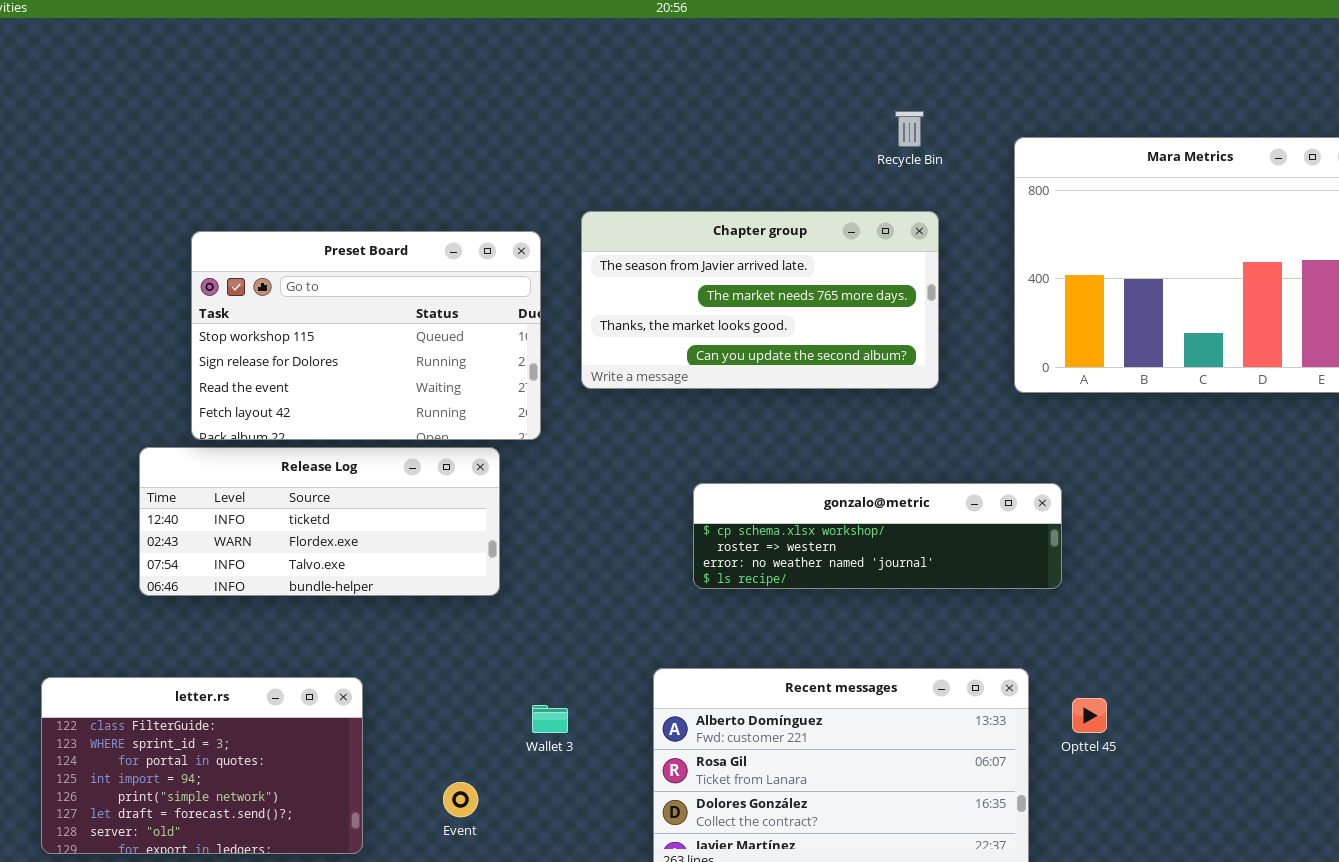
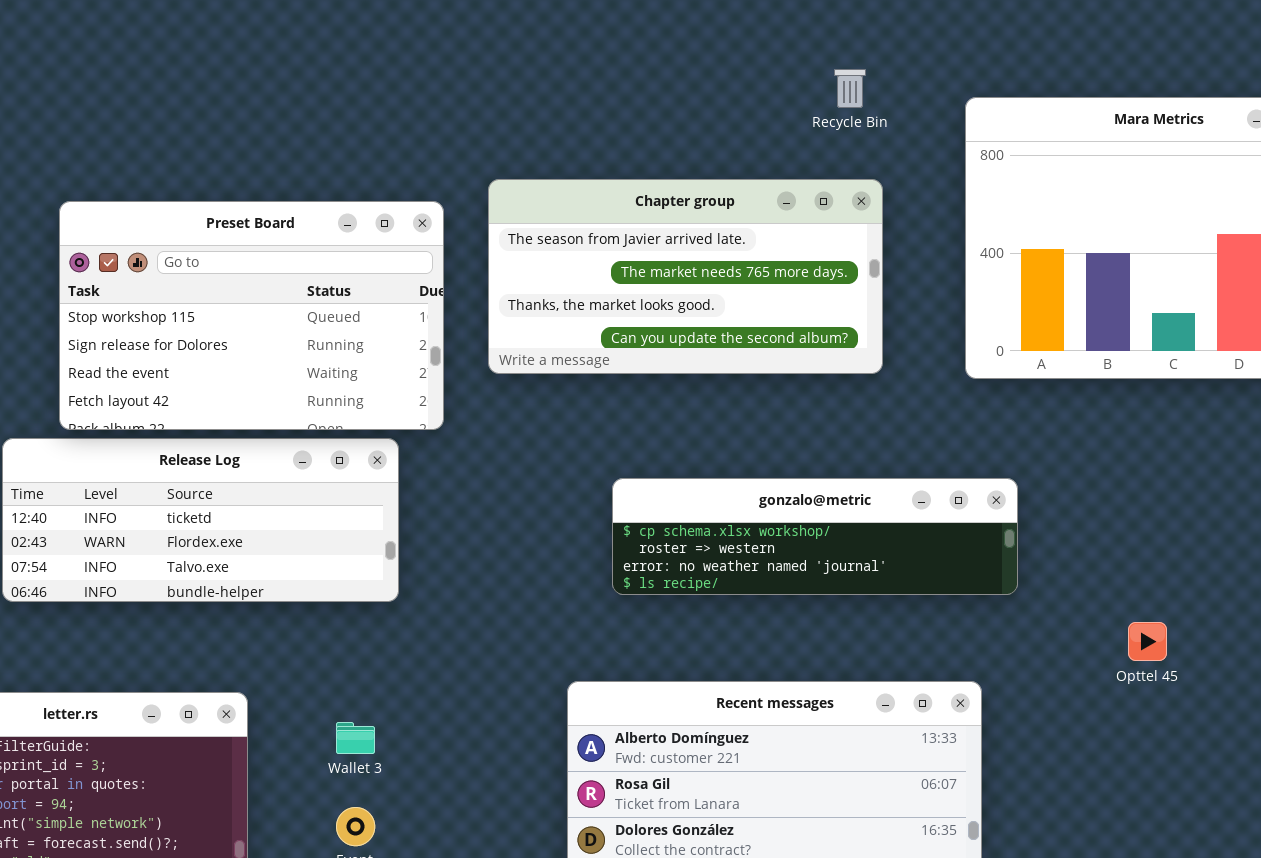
Opttel 45: [1072,698,1107,733] -> [1128,622,1167,661], moved
Wallet 3: [532,705,568,733] -> [336,722,375,754], moved

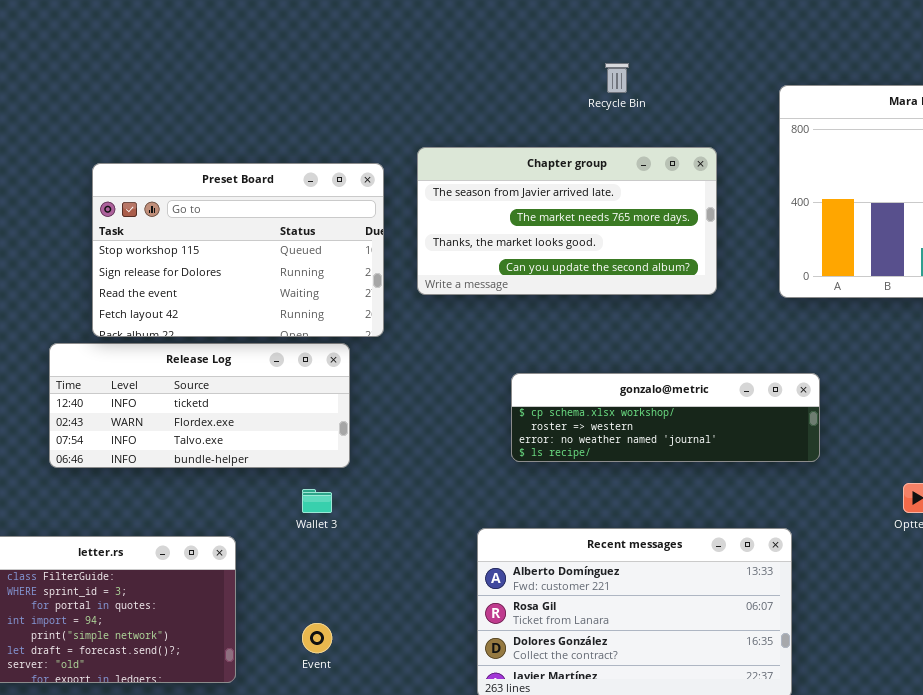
Recycle Bin: [834,69,866,108] -> [605,63,629,93], moved
Wallet 3: [336,722,375,754] -> [302,489,332,513], moved

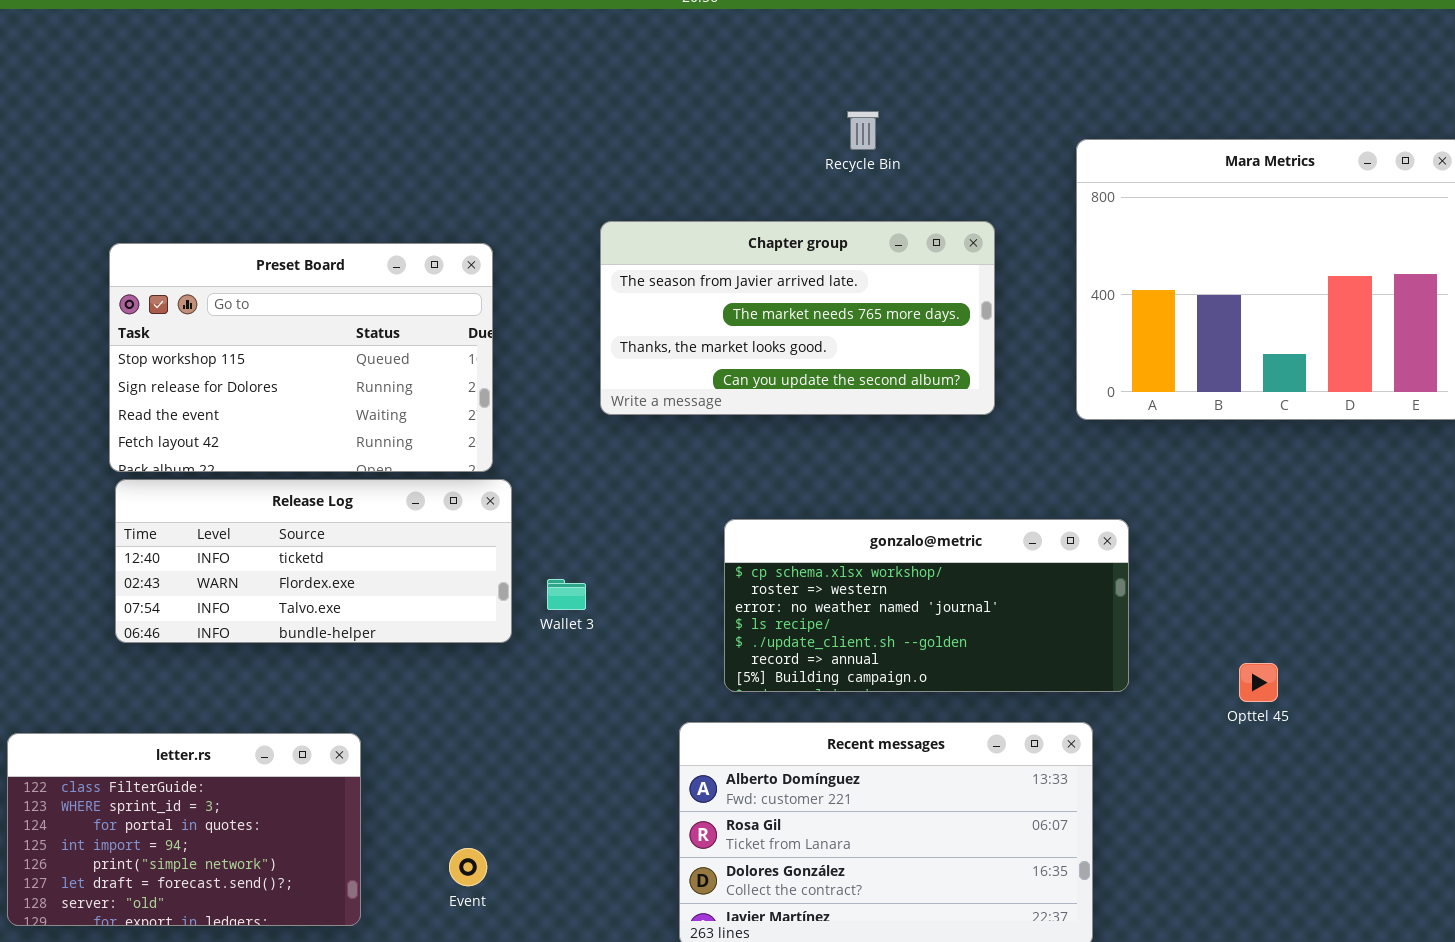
Preset Board: [92,163,384,337] -> [109,243,493,472], moved
gonzalo@metric: [511,373,820,462] -> [724,519,1129,692], resized
Wallet 3: [302,489,332,513] -> [547,579,586,610], moved

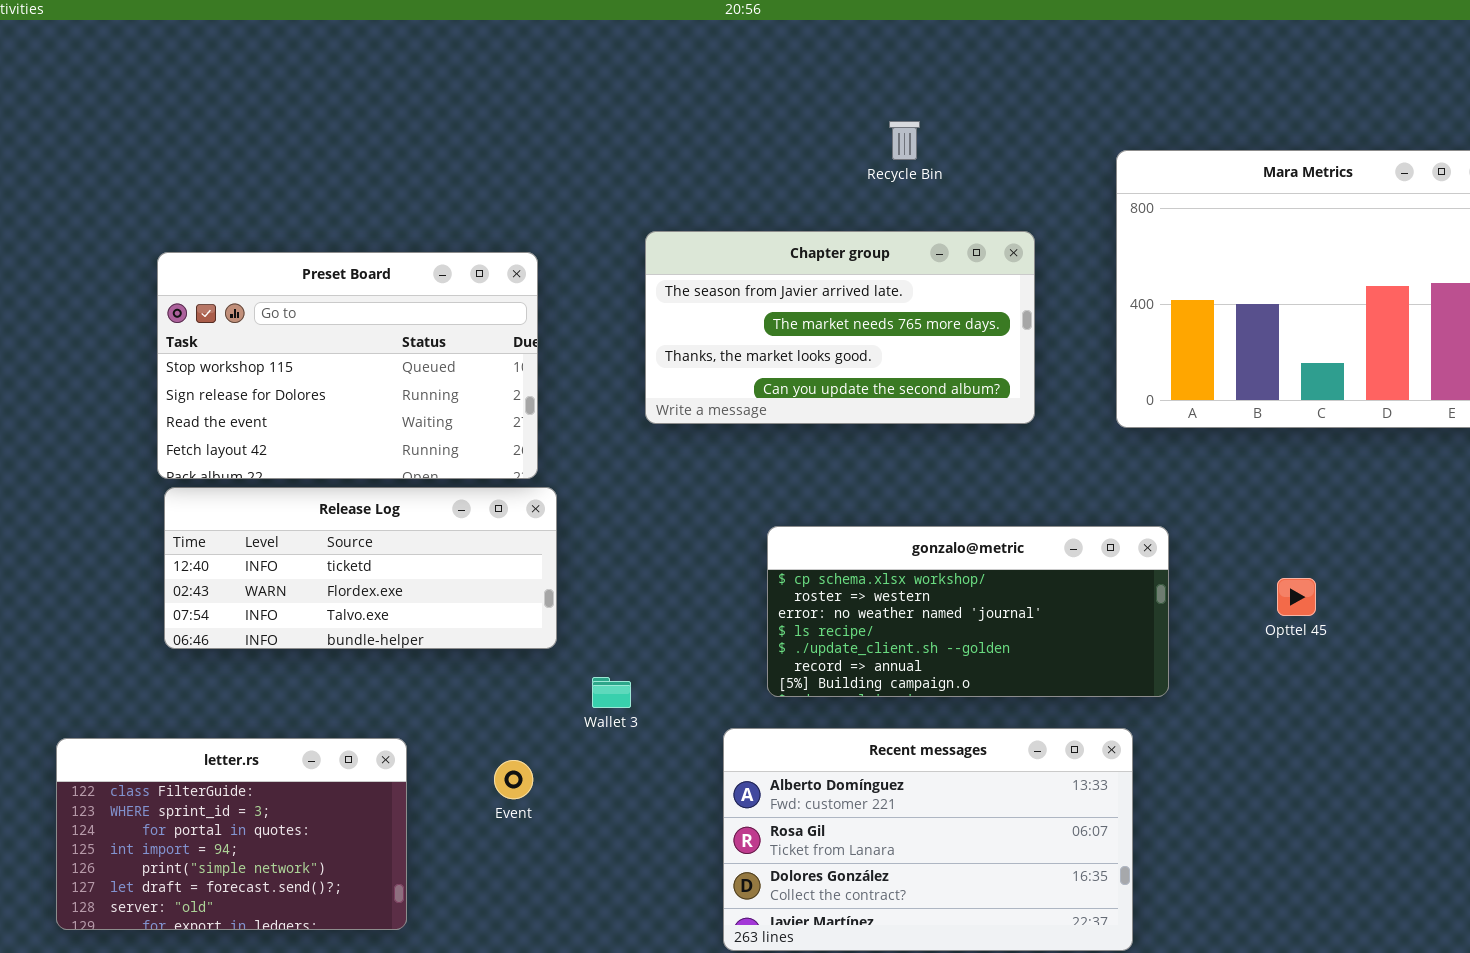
Wallet 3: [547,579,586,610] -> [592,677,631,708], moved
Opttel 45: [1239,663,1278,702] -> [1277,578,1316,616], moved
Event: [449,848,487,886] -> [494,760,533,799], moved

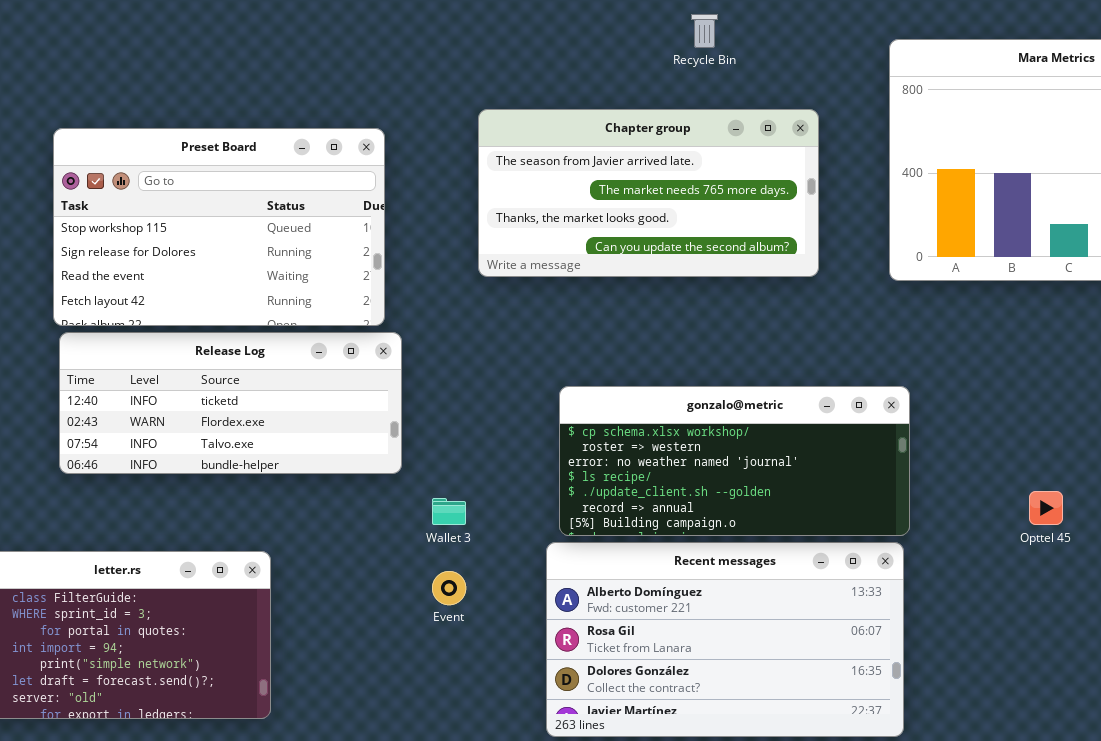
gonzalo@metric: [767,526,1169,697] -> [559,386,910,536], moved
Opttel 45: [1277,578,1316,616] -> [1029,491,1063,525], moved
Event: [494,760,533,799] -> [432,571,466,605], moved

